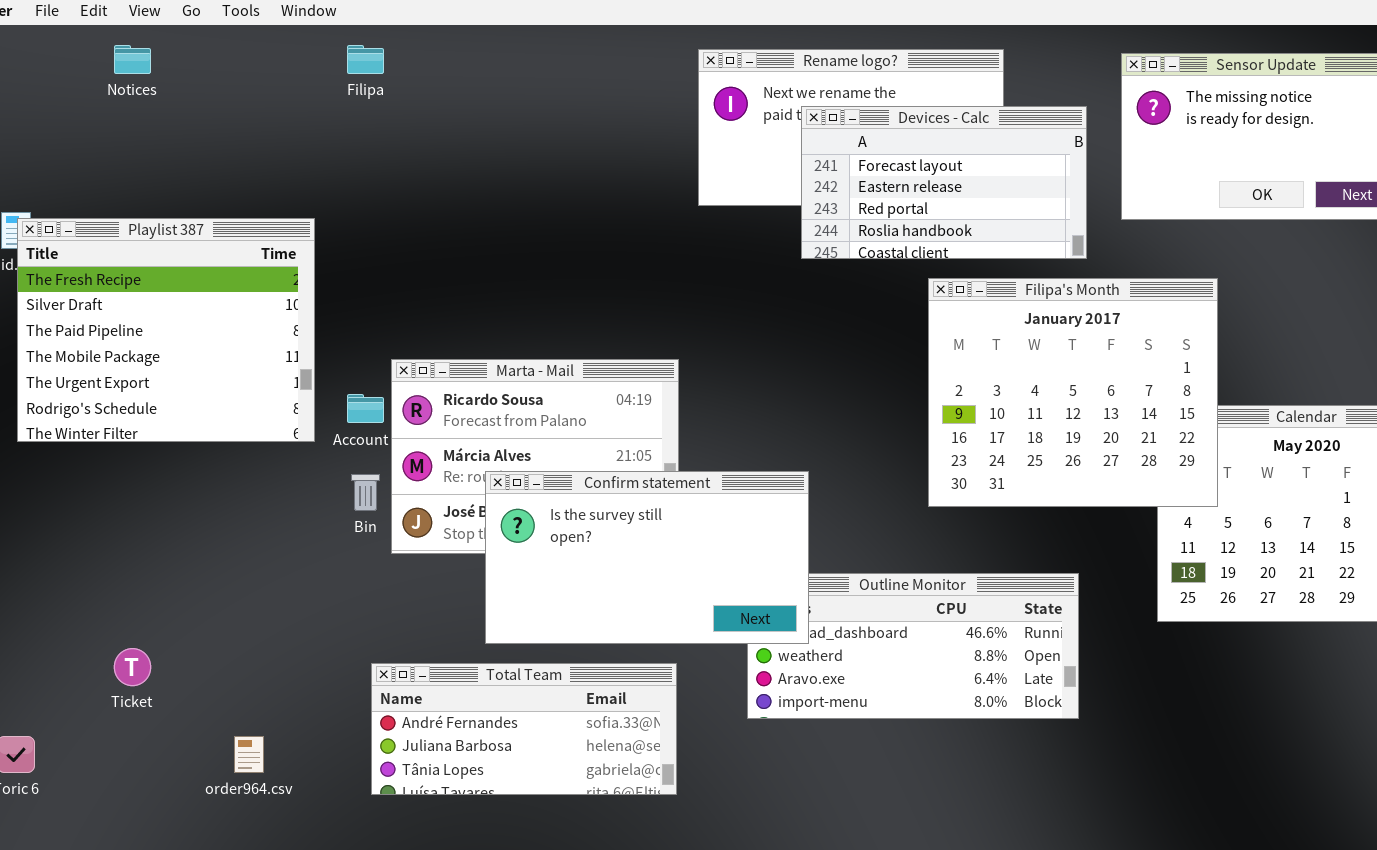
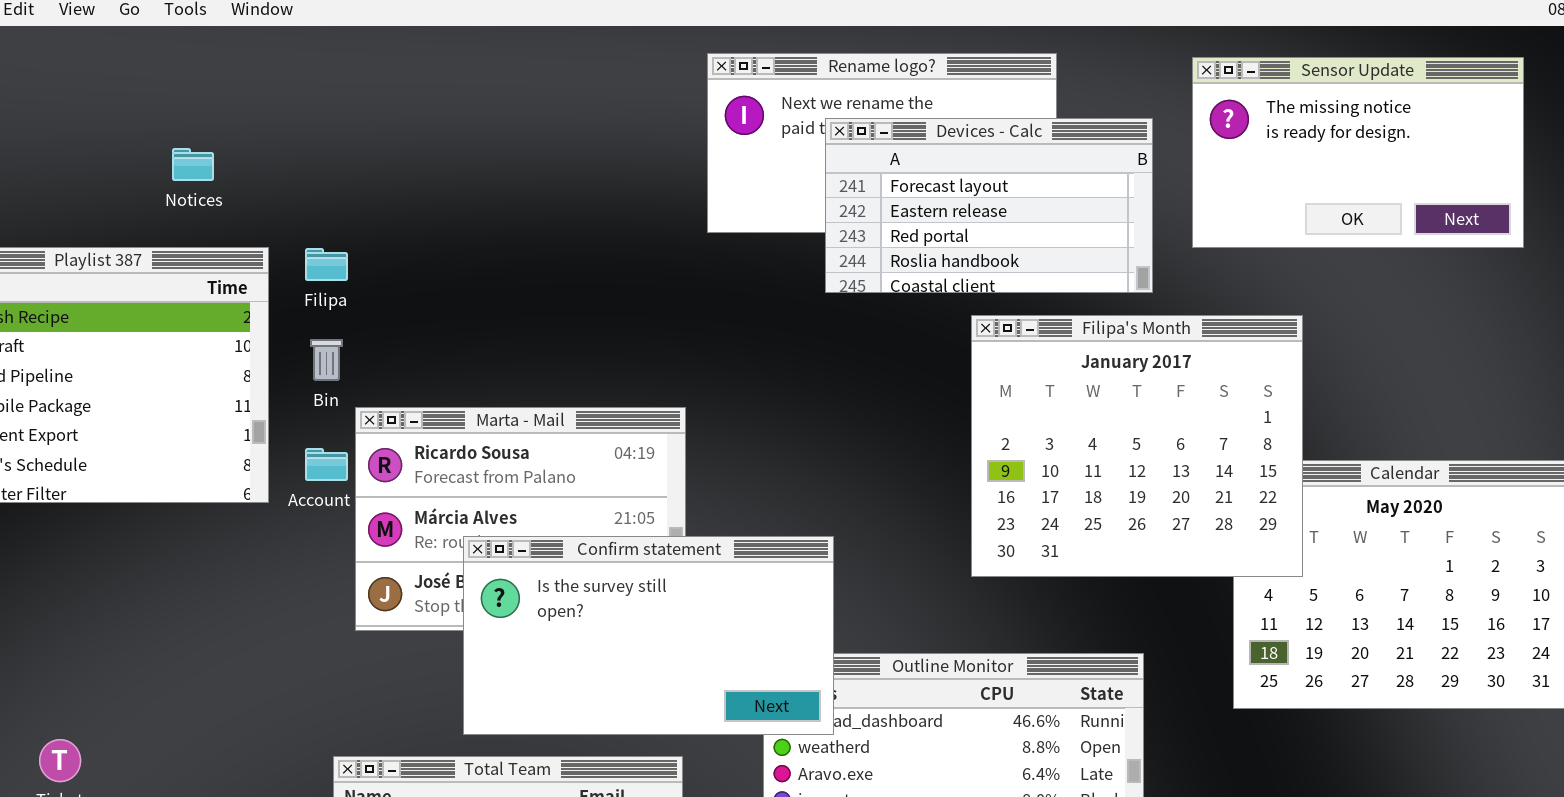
Notices: [114,45,151,74] -> [172,148,214,181], moved
Filipa: [347,45,384,74] -> [305,248,348,281], moved
Bin: [351,474,380,511] -> [310,339,343,381], moved

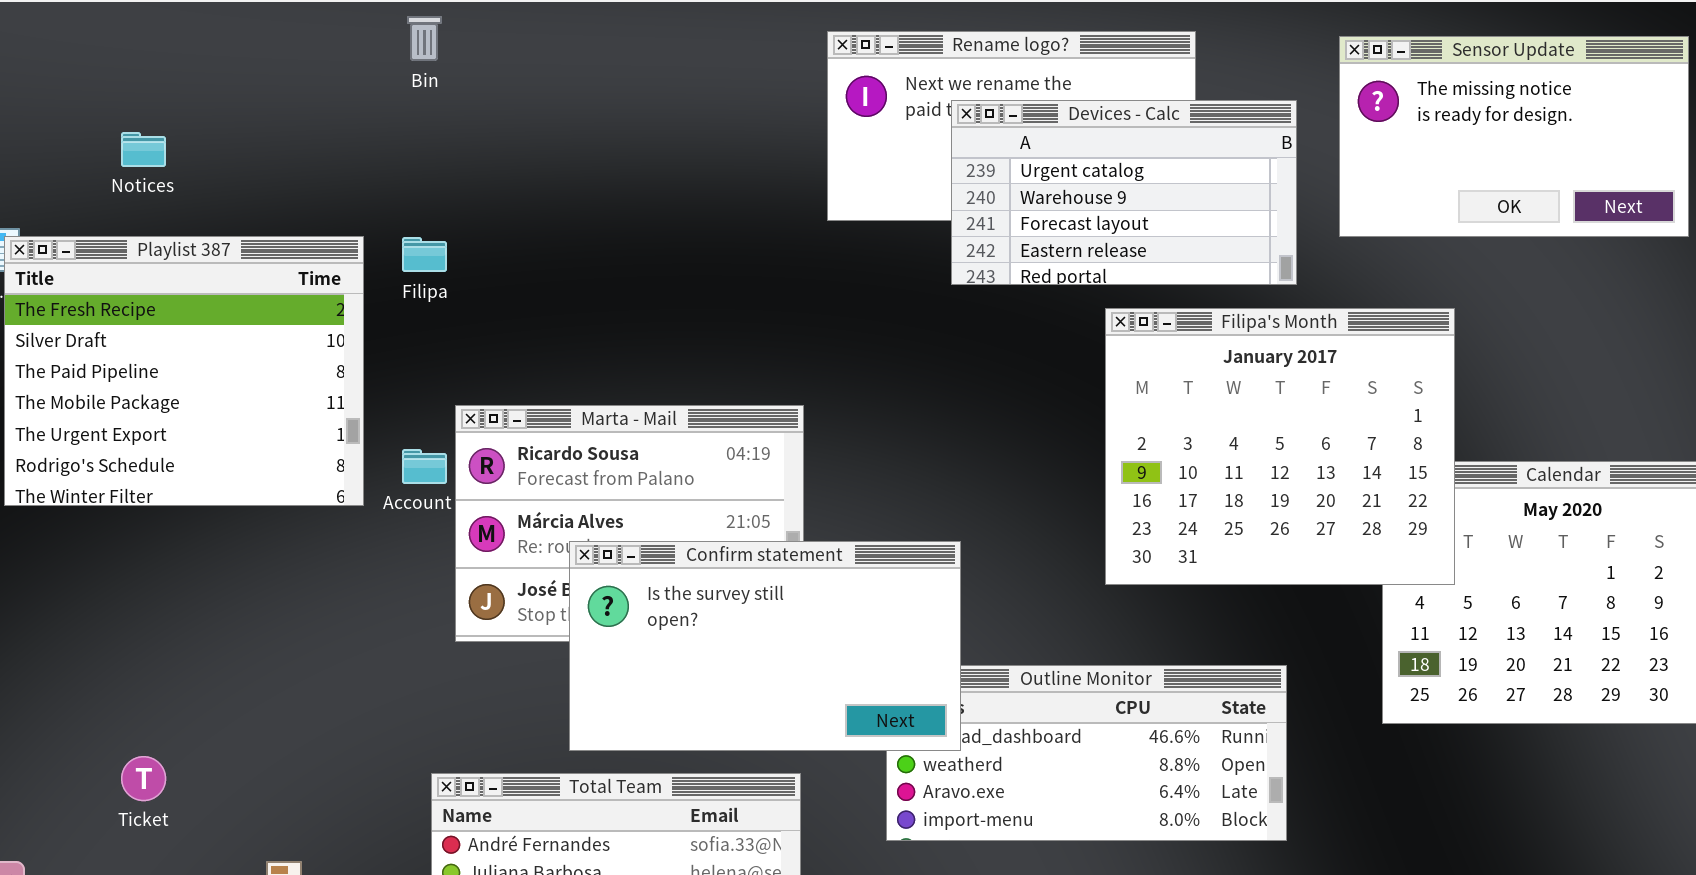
Devices - Calc: [825,118,1153,293] -> [951,100,1297,285], scrolled up 2 rows
Notices: [172,148,214,181] -> [121,132,166,167], moved
Bin: [310,339,343,381] -> [407,16,442,61], moved

